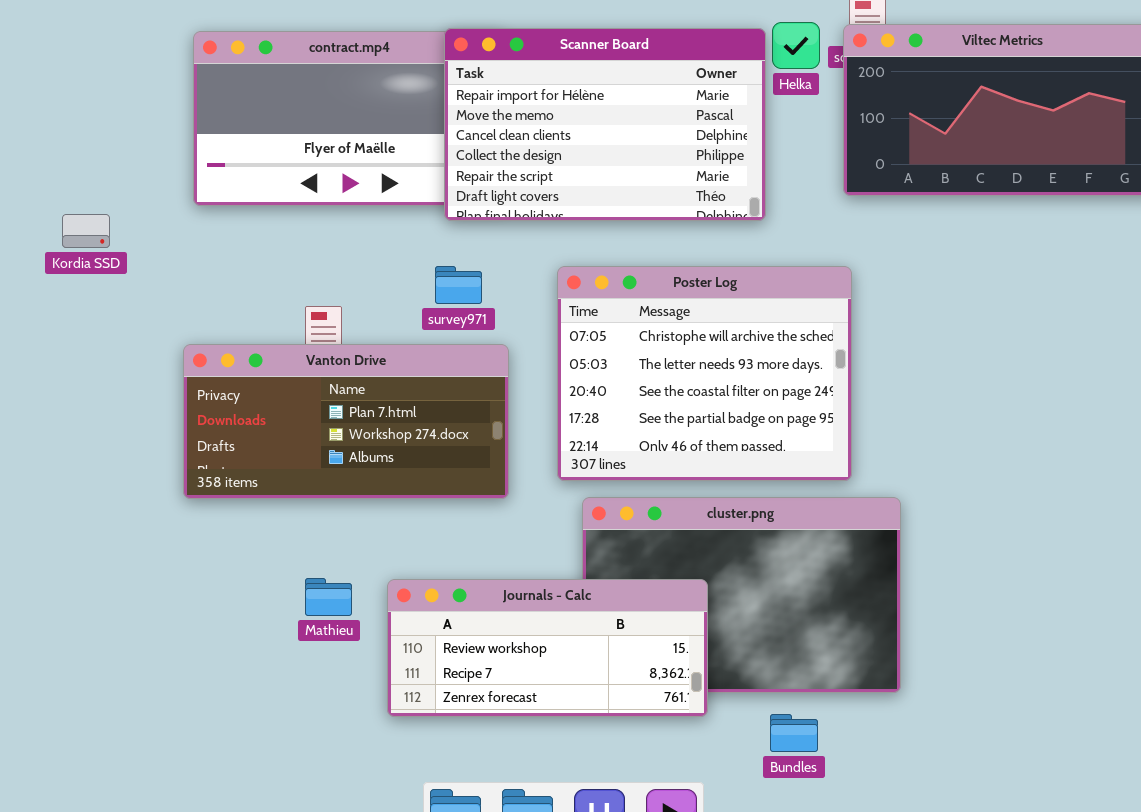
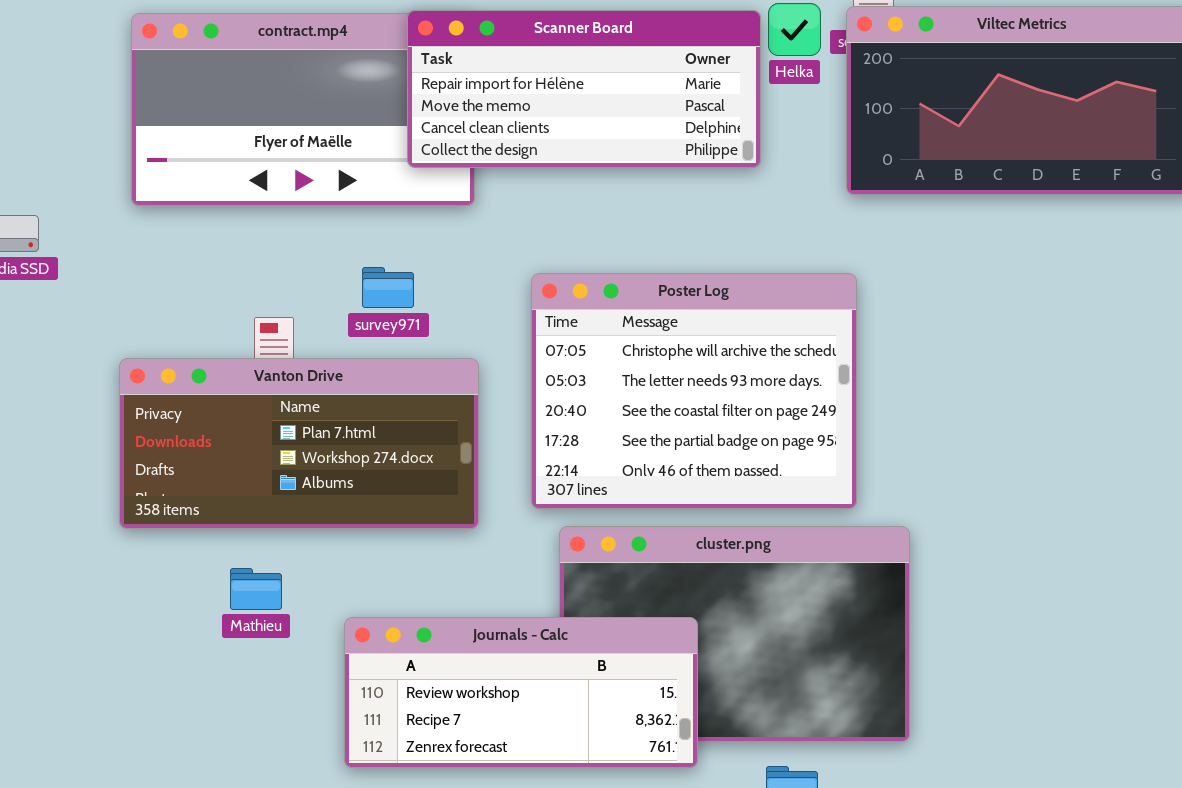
Scanner Board: [444,28,766,221] -> [407,10,761,168], resized
survey971: [435,266,482,304] -> [362,267,414,308], moved
Mathieu: [305,578,352,616] -> [230,568,282,610], moved

